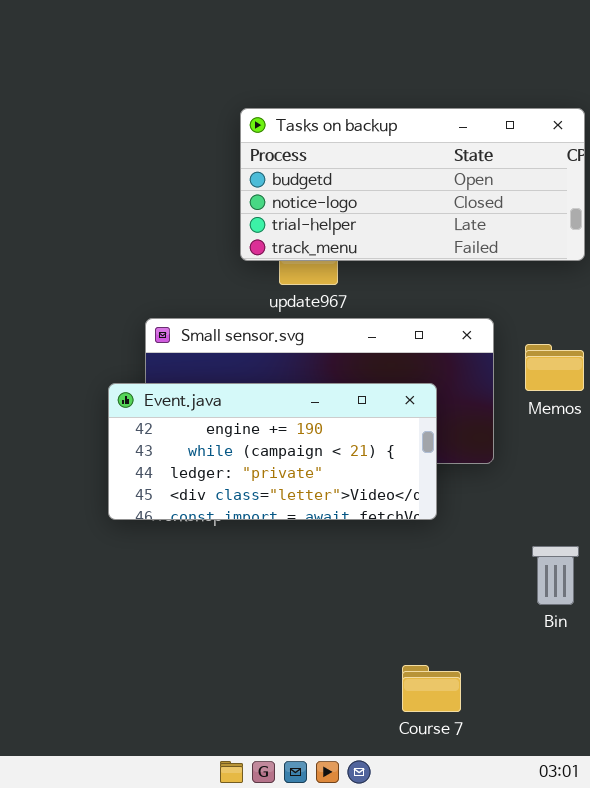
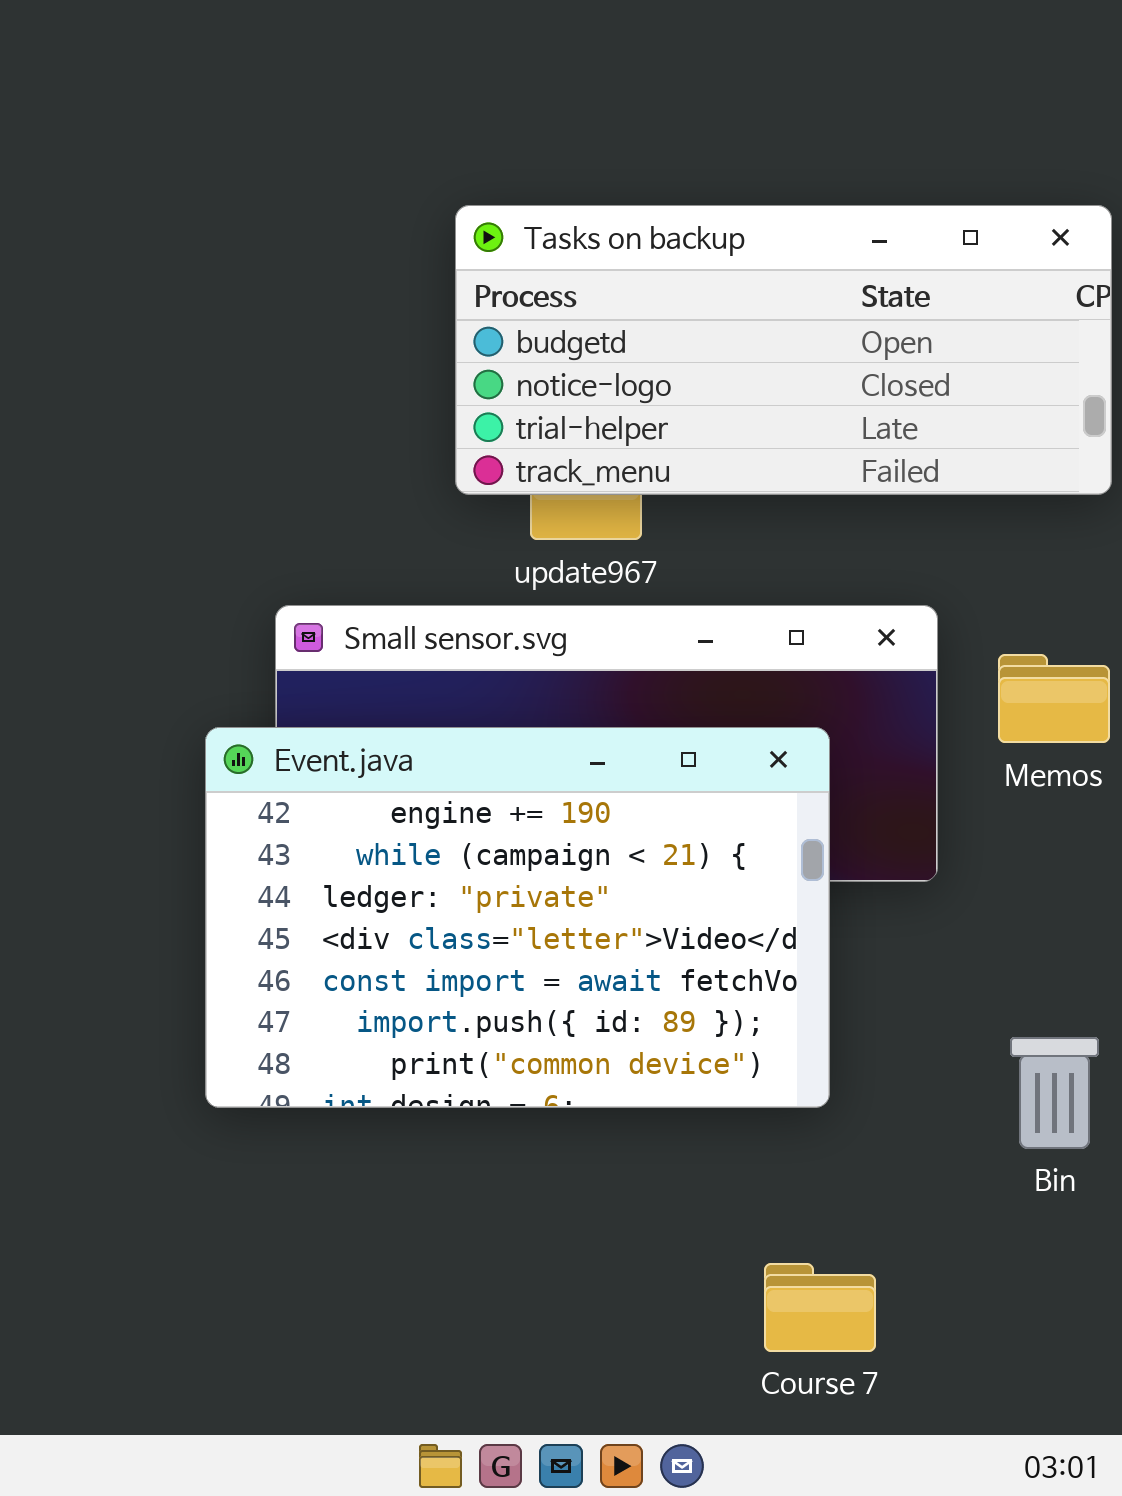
Event.java: [108,383,437,520] -> [205,727,830,1108], resized

